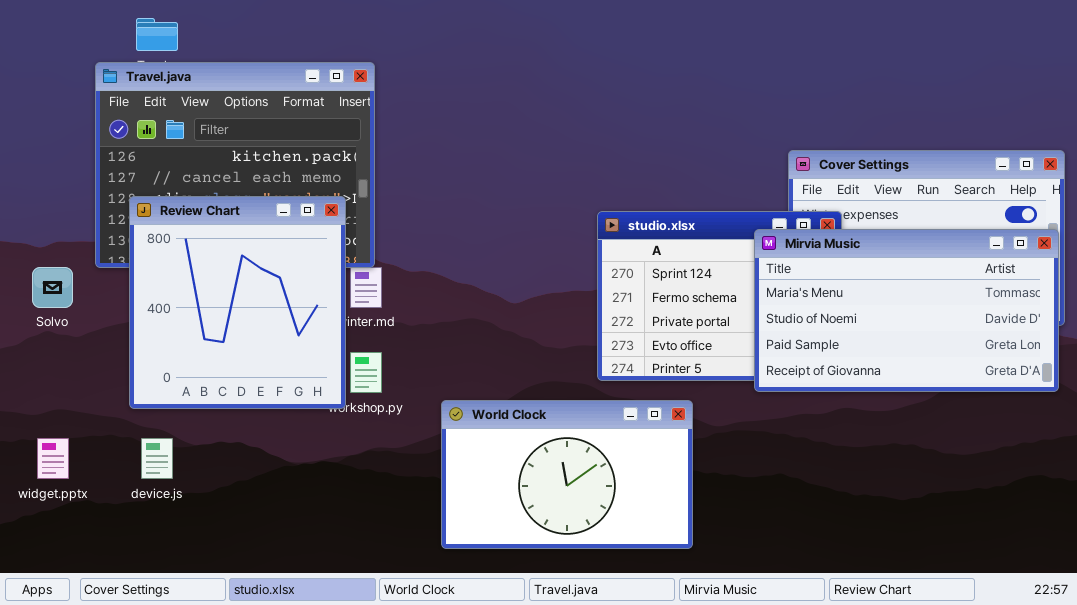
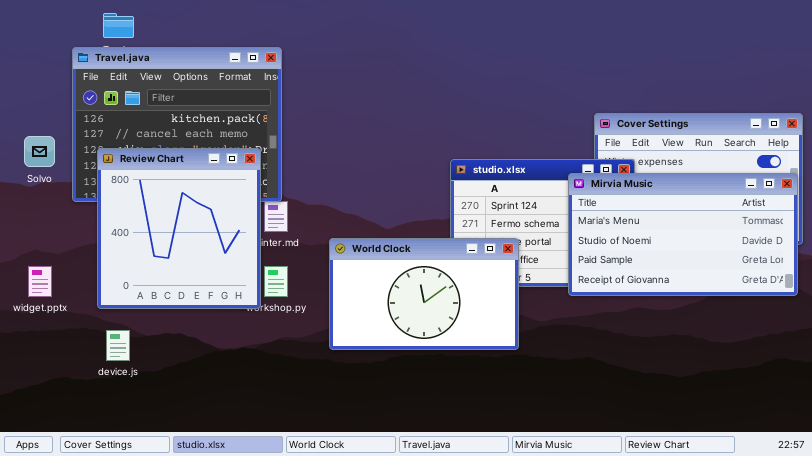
Solvo: [32,267,73,308] -> [24,136,55,167], moved
World Clock: [441,400,693,549] -> [329,238,519,350], moved
widget.pptx: [37,438,69,479] -> [28,266,52,297], moved

